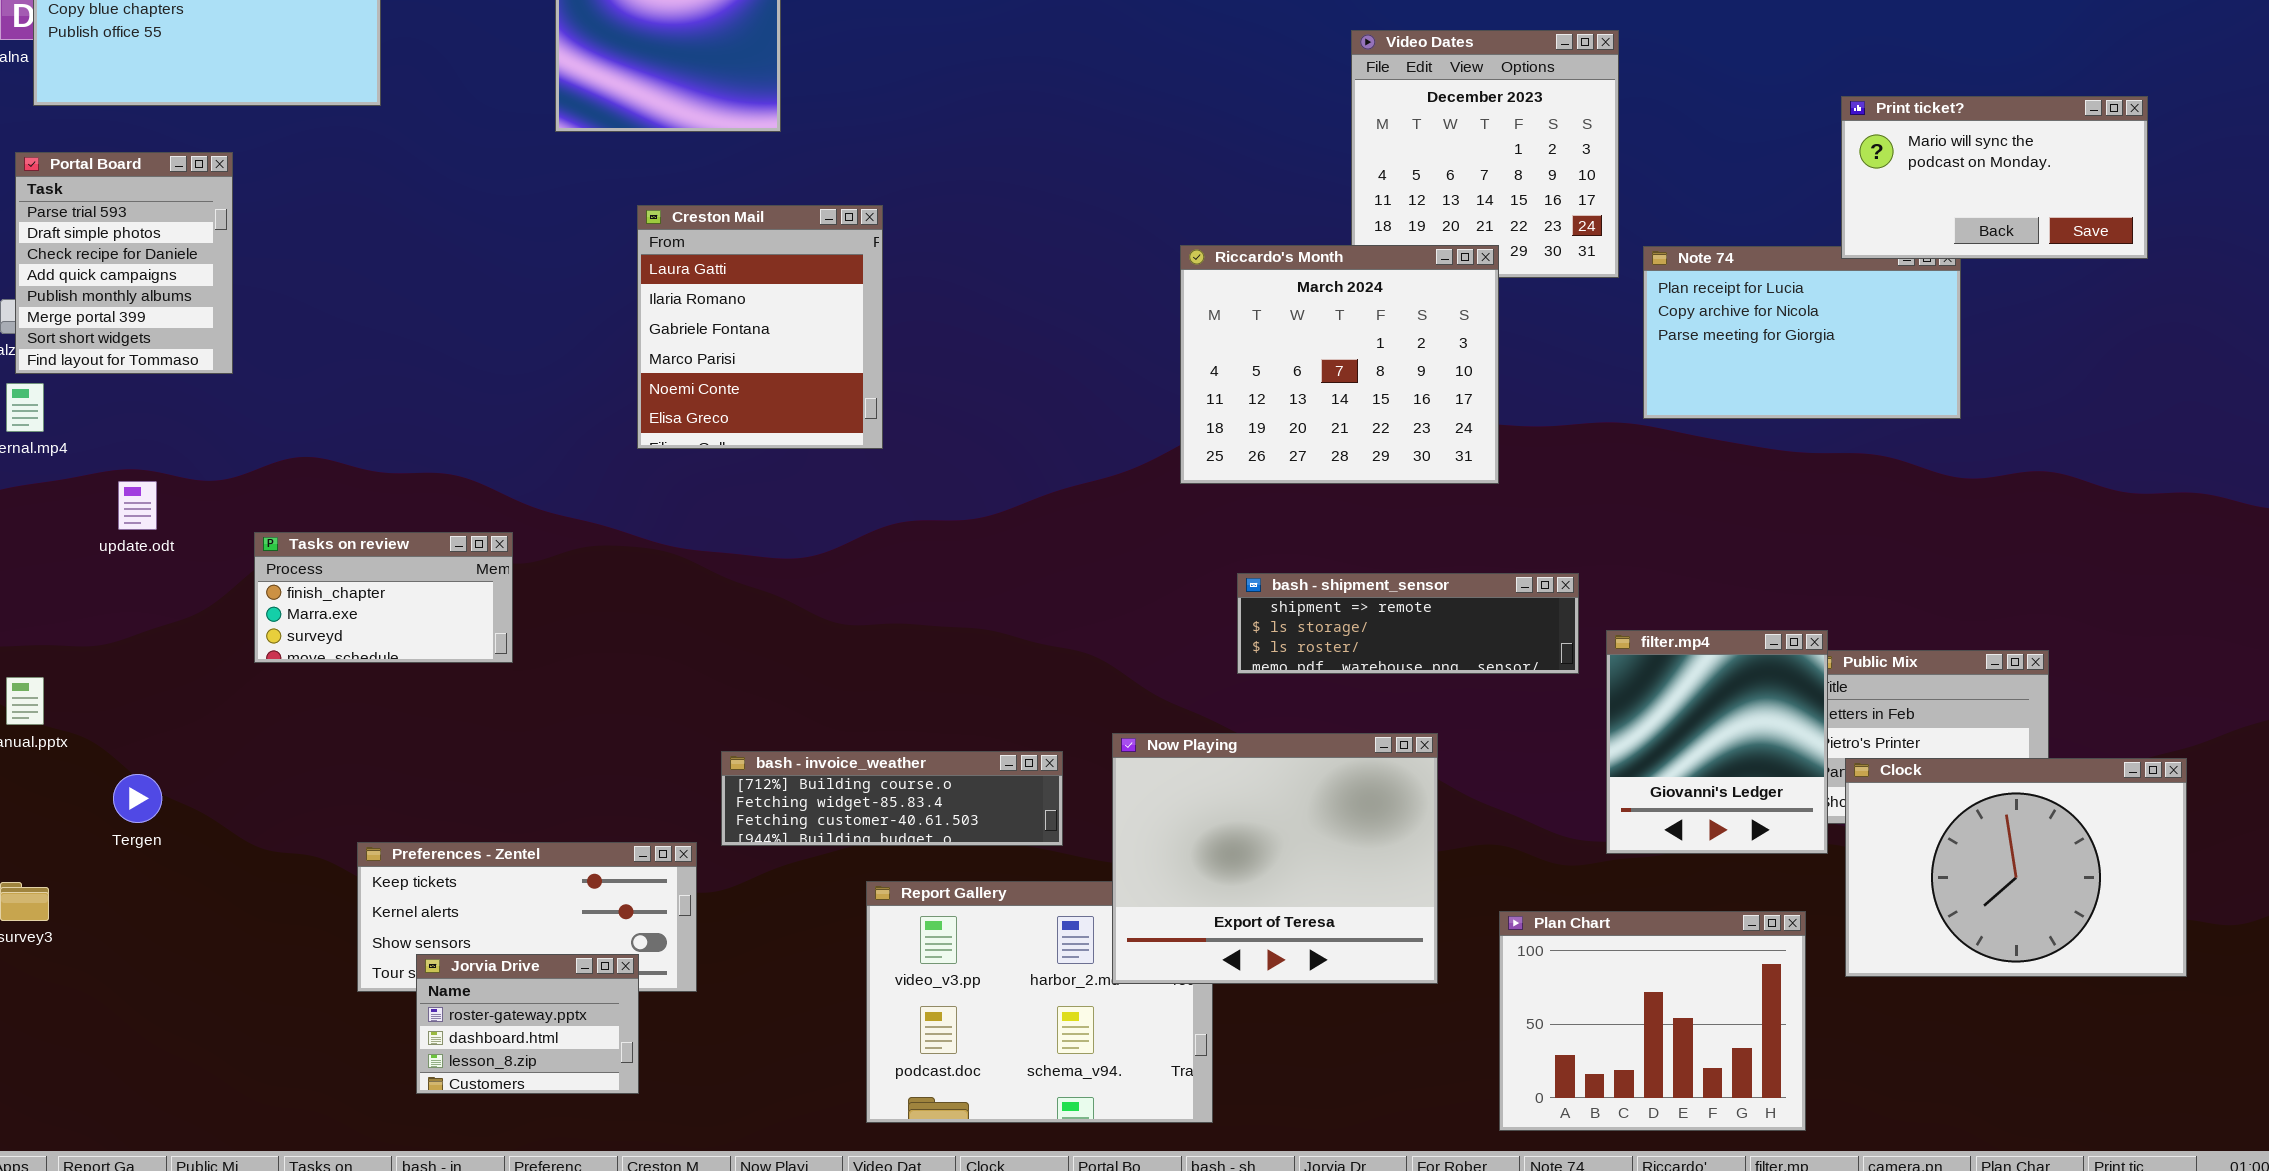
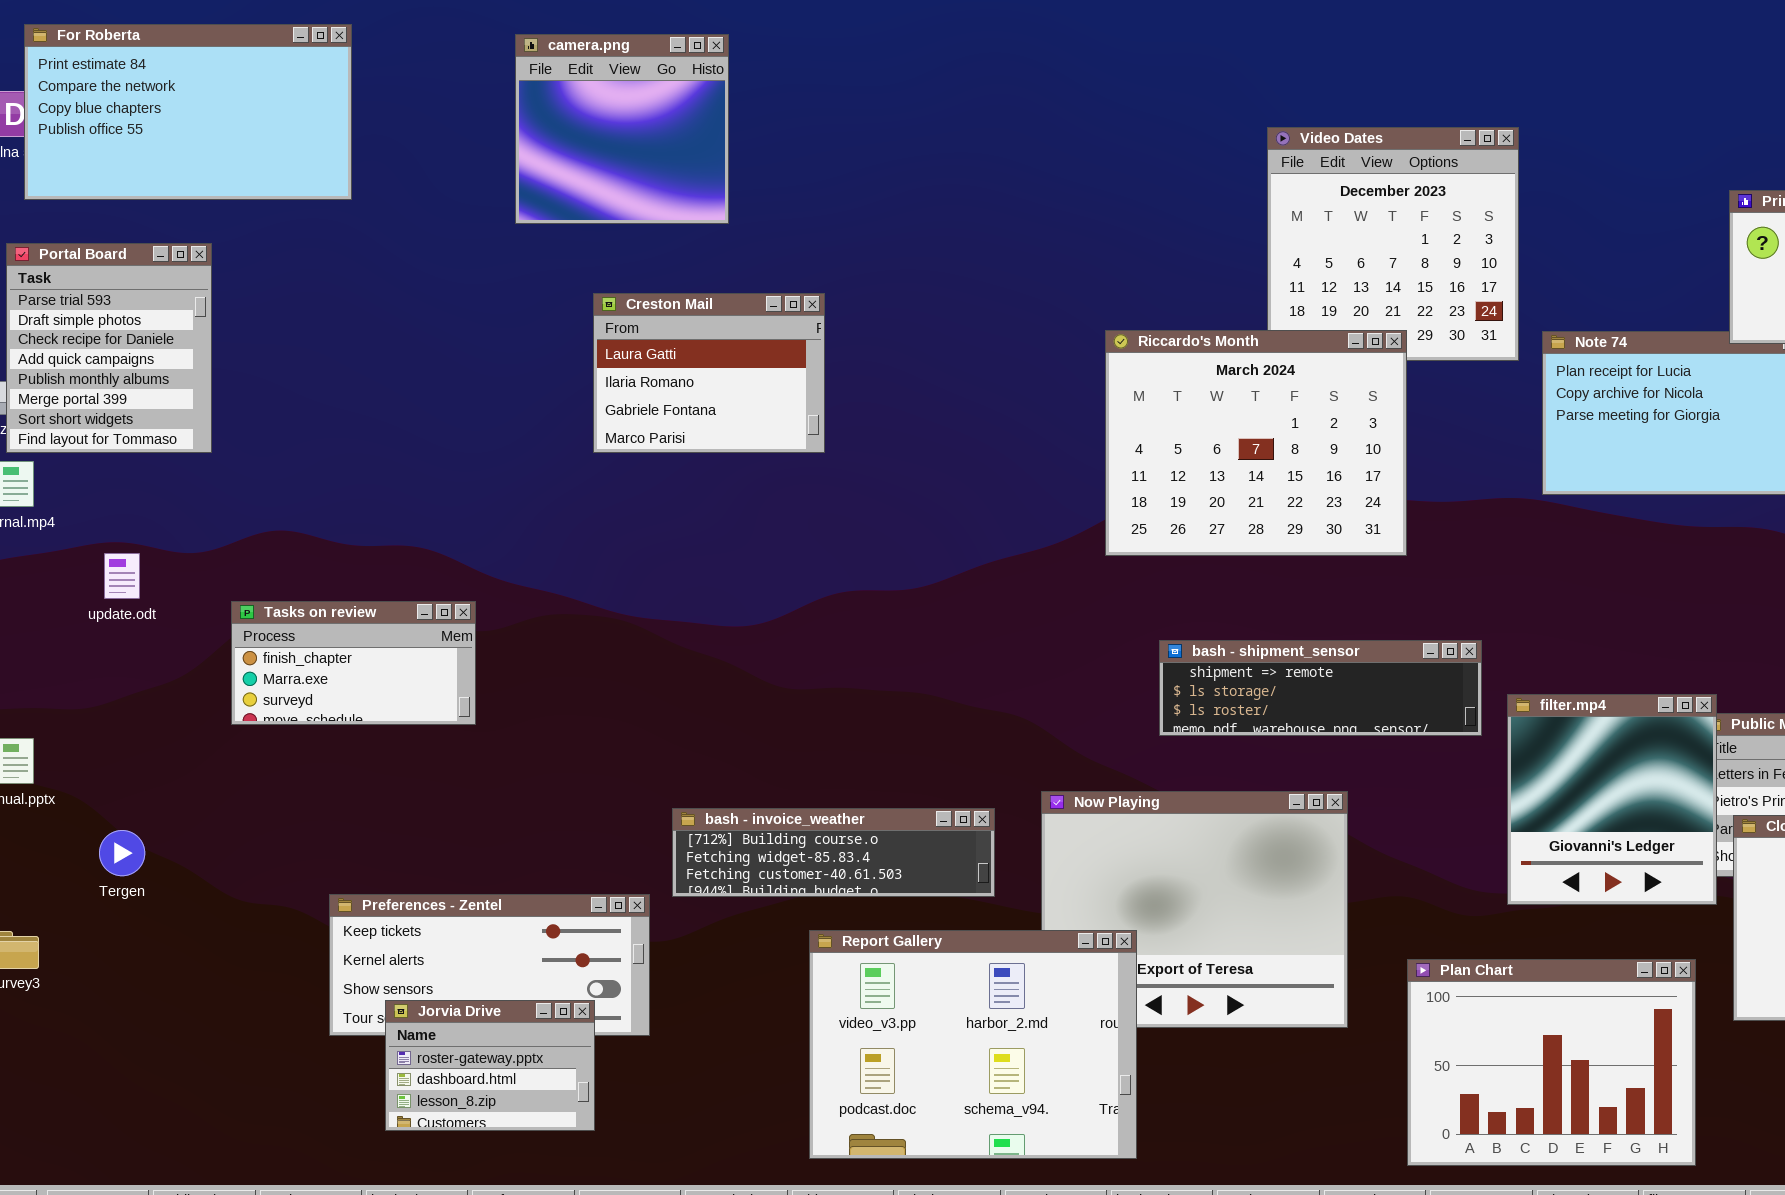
Creston Mail: [637,205,883,449] -> [593,293,825,453], resized
Report Gallery: [866,881,1213,1123] -> [809,930,1137,1159], raised

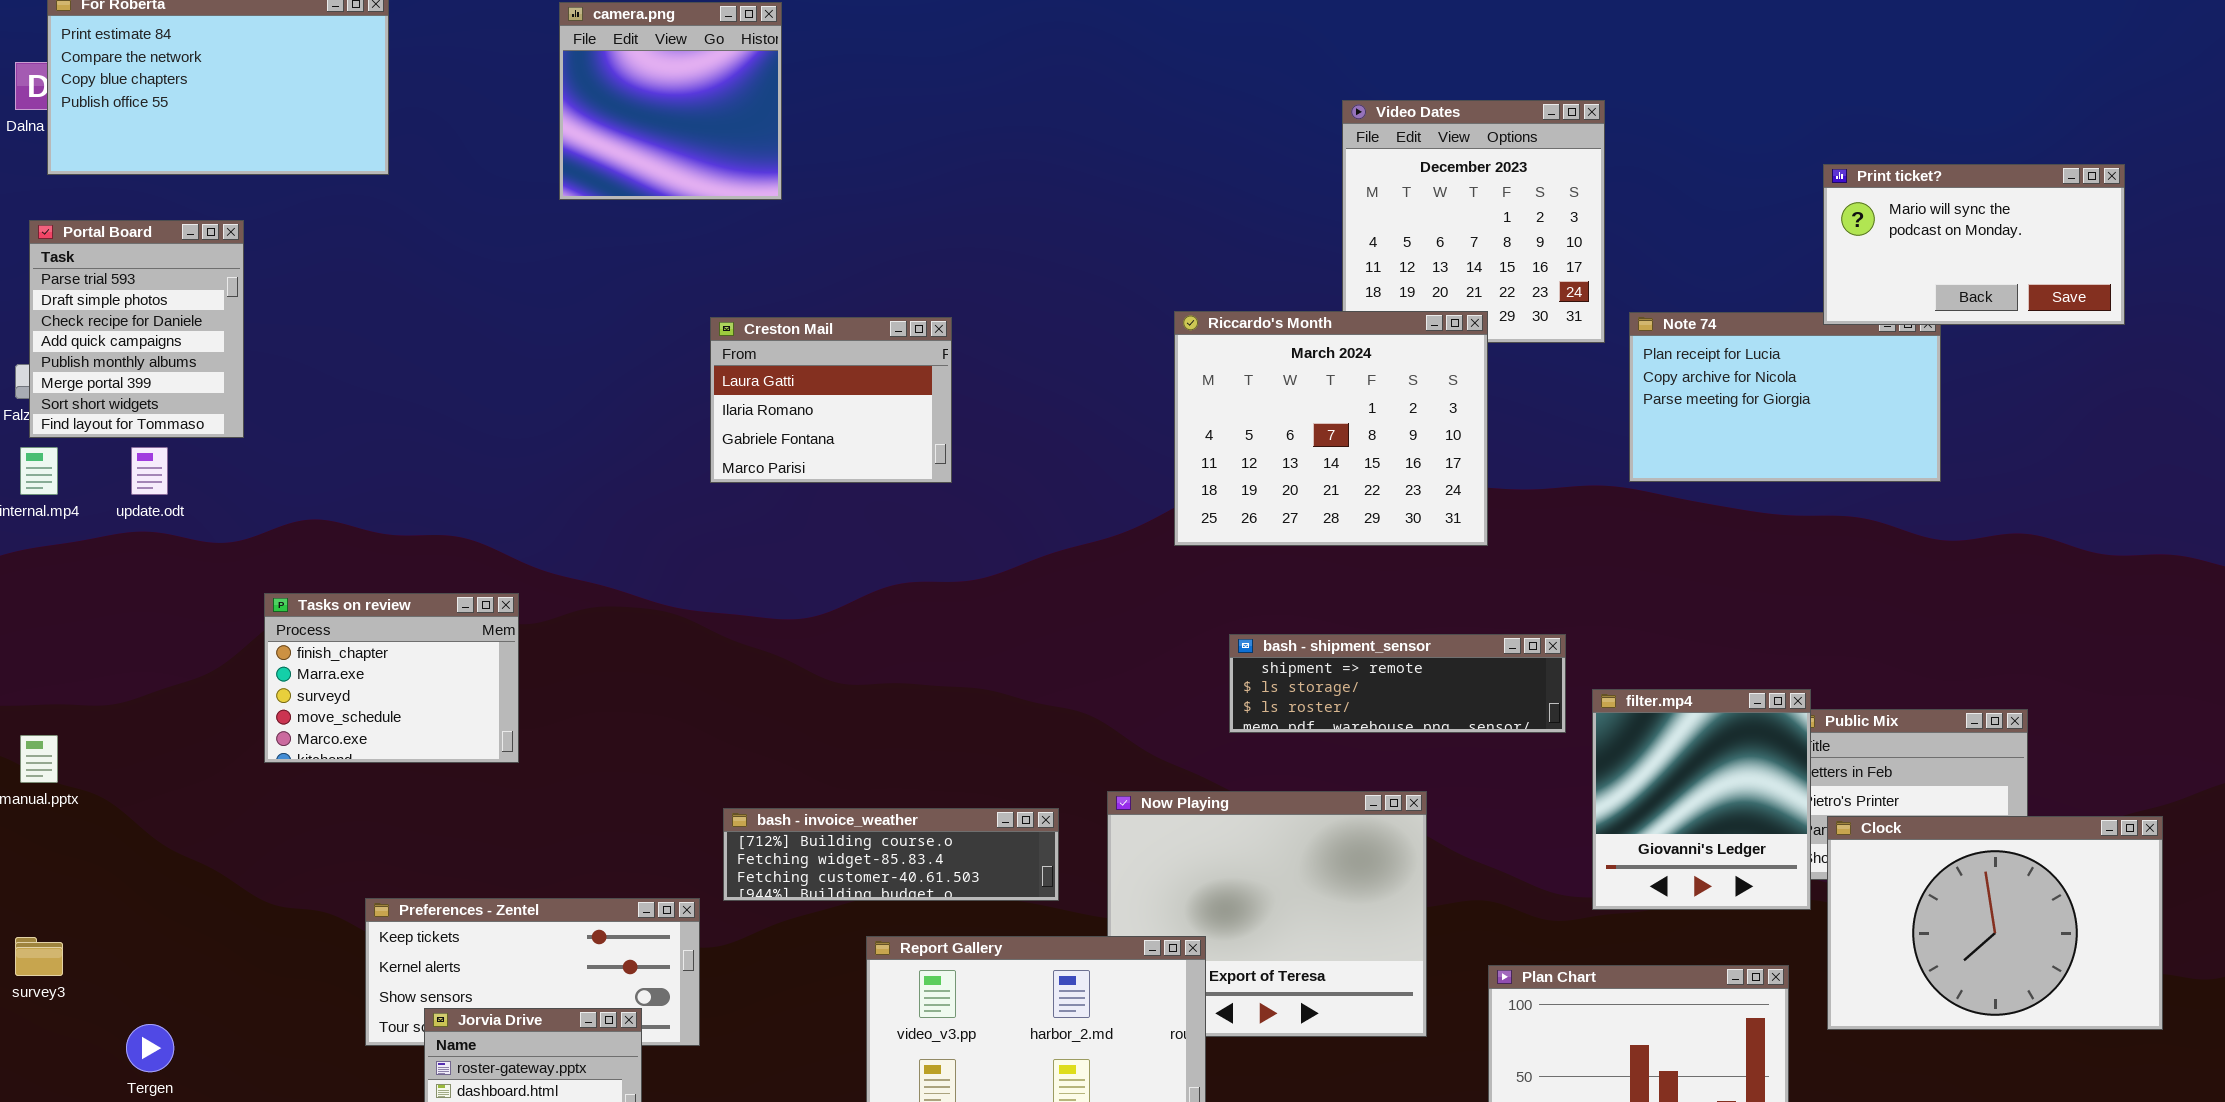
Creston Mail: [593,293,825,453] -> [710,317,952,483], moved
update.odt: [104,553,140,599] -> [131,447,168,495], moved
Tasks on review: [231,601,476,725] -> [264,593,519,763], resized
Tergen: [99,830,145,876] -> [126,1024,174,1072], moved

